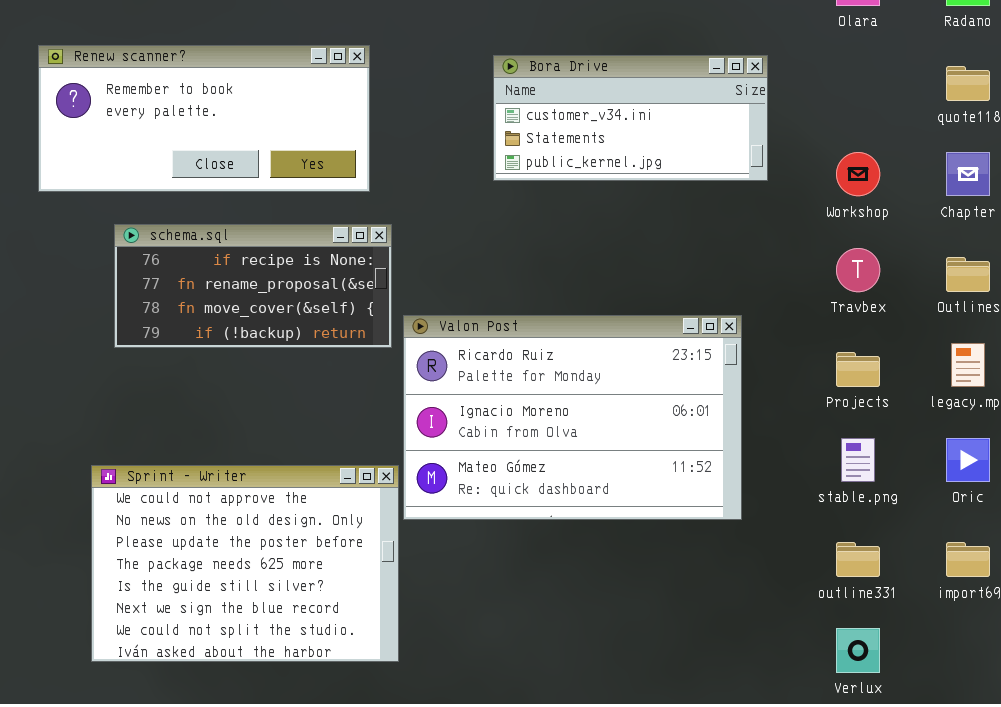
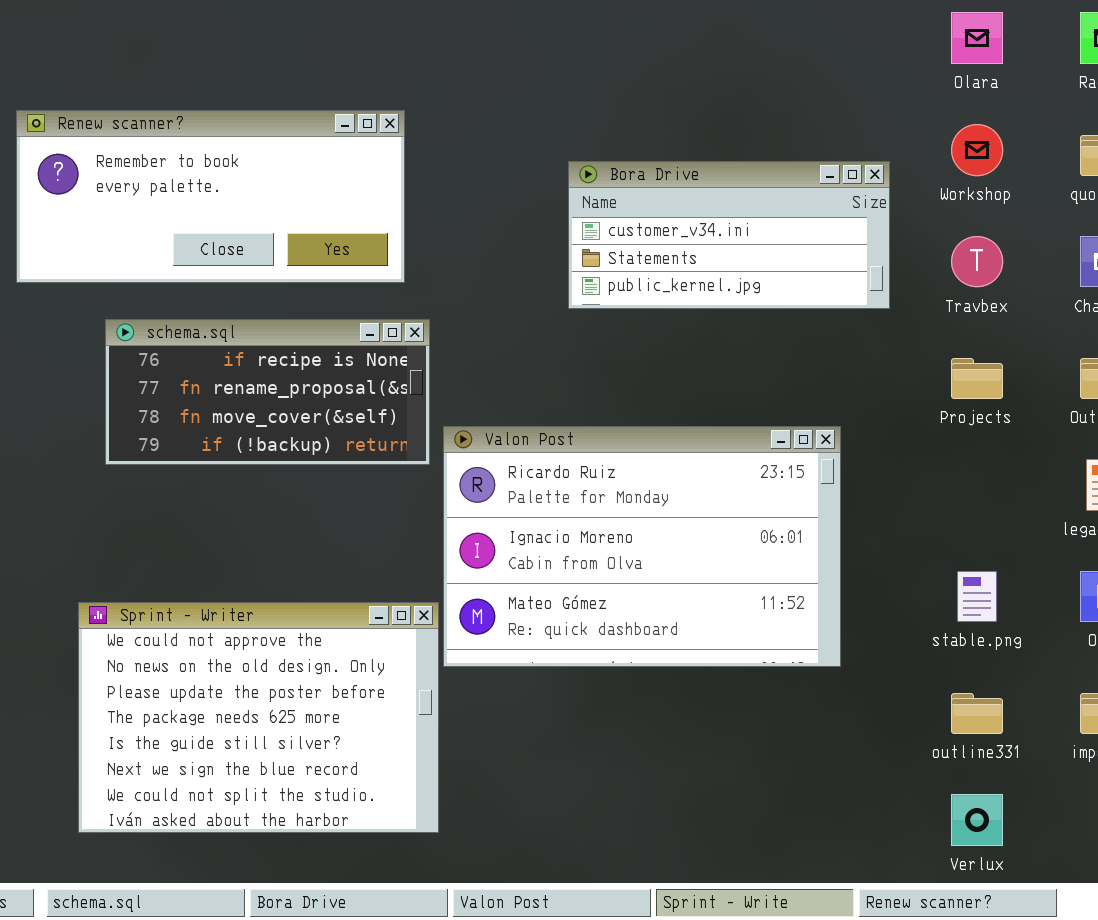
Bora Drive: [493,55,768,181] -> [568,161,890,309], moved
Workshop: [836,152,880,196] -> [951,124,1003,176], moved
Travbex: [836,248,880,292] -> [951,236,1003,287], moved
Projects: [836,352,880,387] -> [951,358,1003,399], moved

